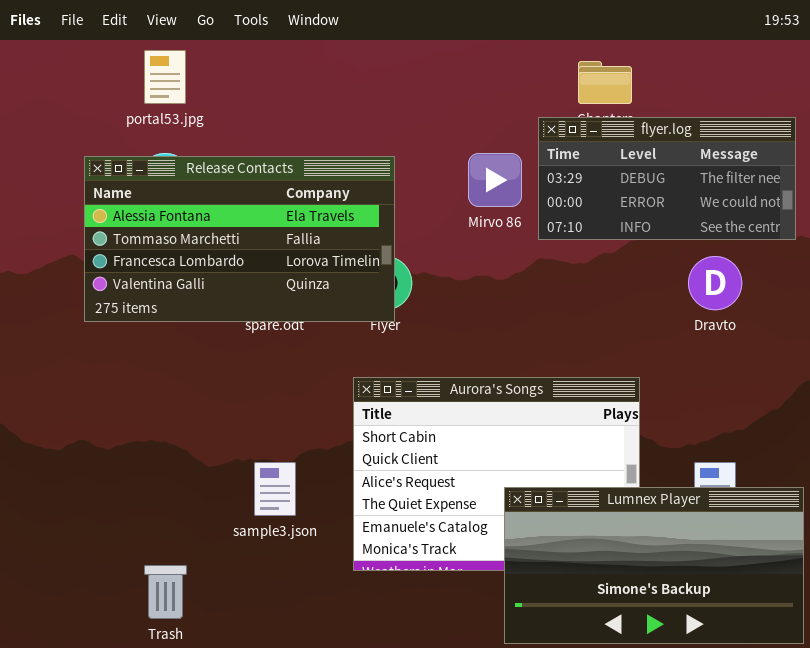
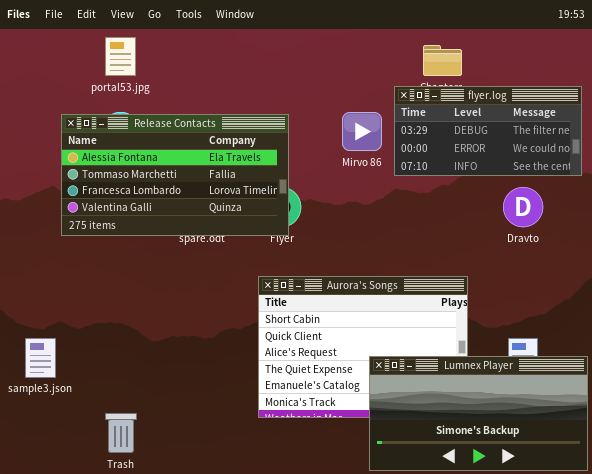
sample3.json: [254,462,296,516] -> [25,338,56,378], moved

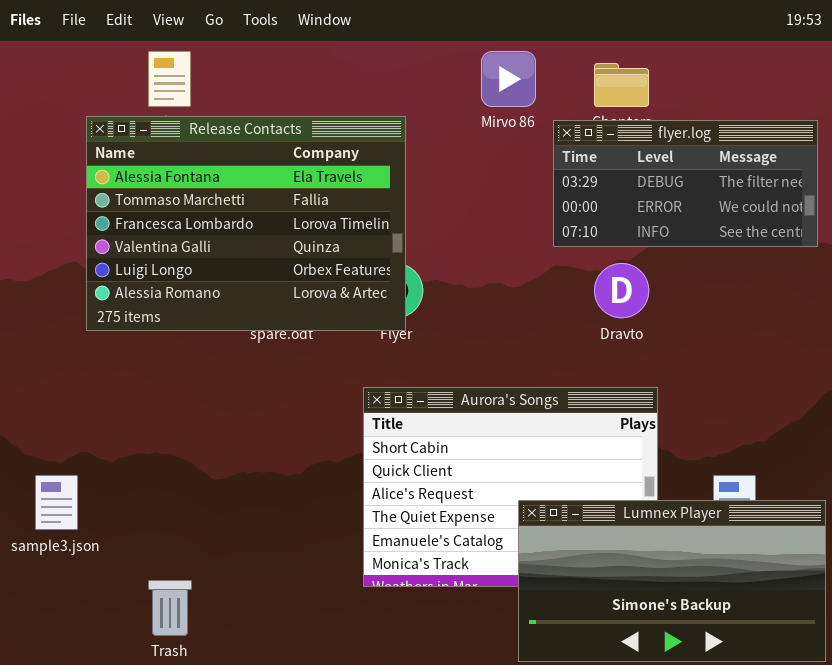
Mirvo 86: [342,112,382,151] -> [481,51,536,107], moved
Release Contacts: [61,114,289,236] -> [86,116,406,331], resized
Dravto: [503,187,543,227] -> [594,263,649,318], moved

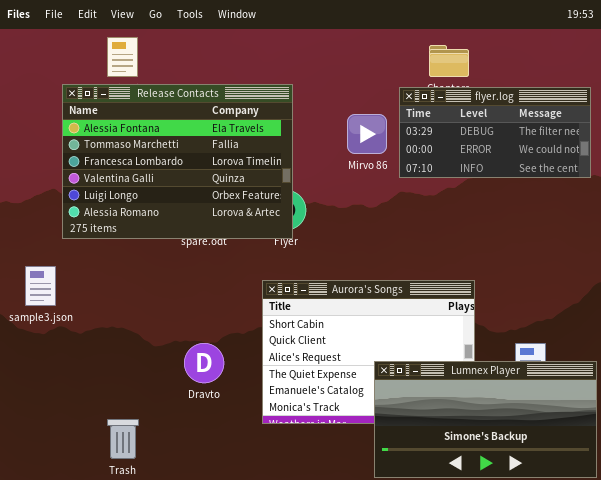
Mirvo 86: [481,51,536,107] -> [347,114,387,154], moved
Dravto: [594,263,649,318] -> [184,343,224,383], moved
sample3.json: [35,475,78,530] -> [25,266,56,306], moved

